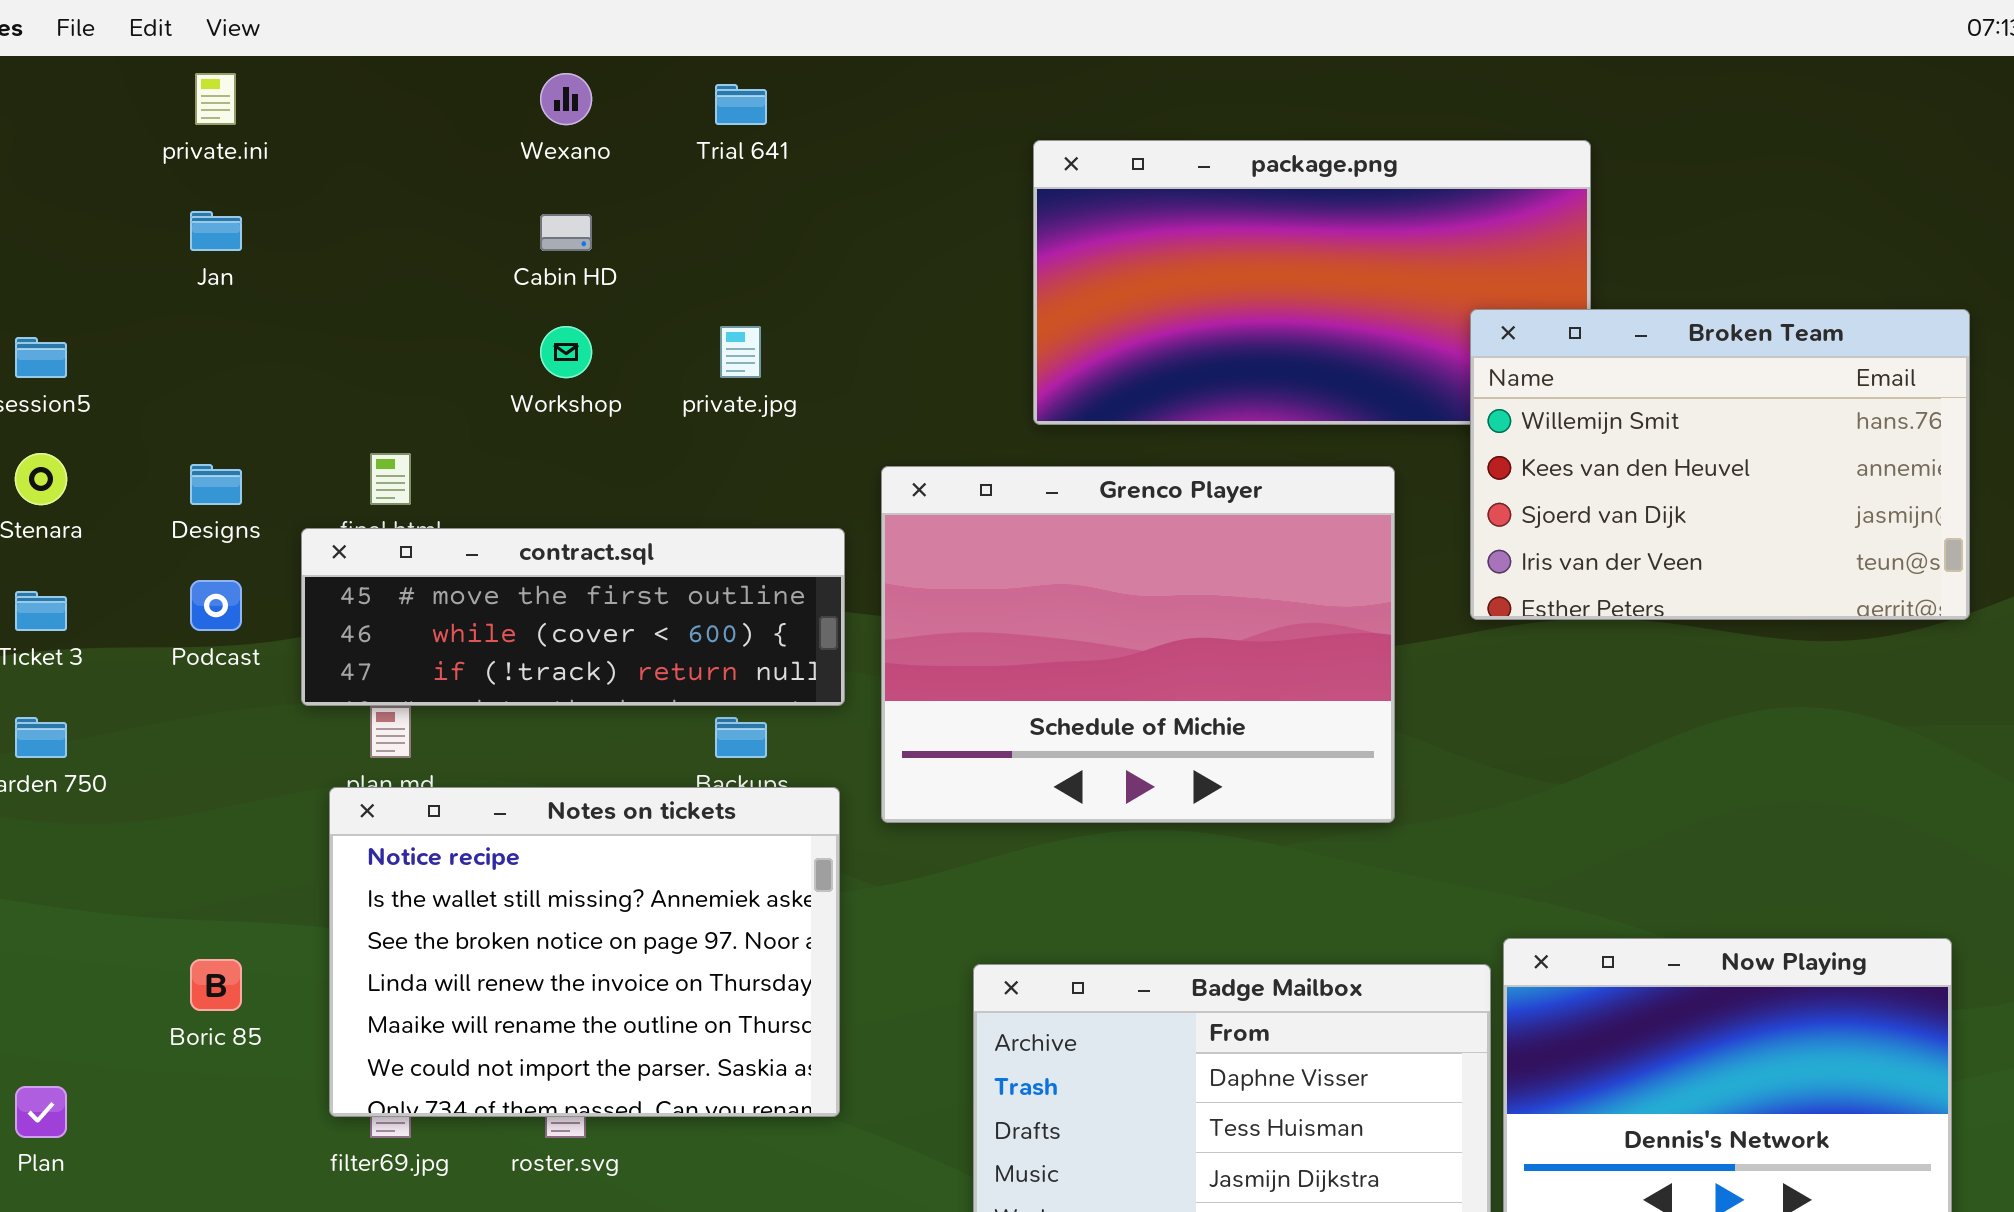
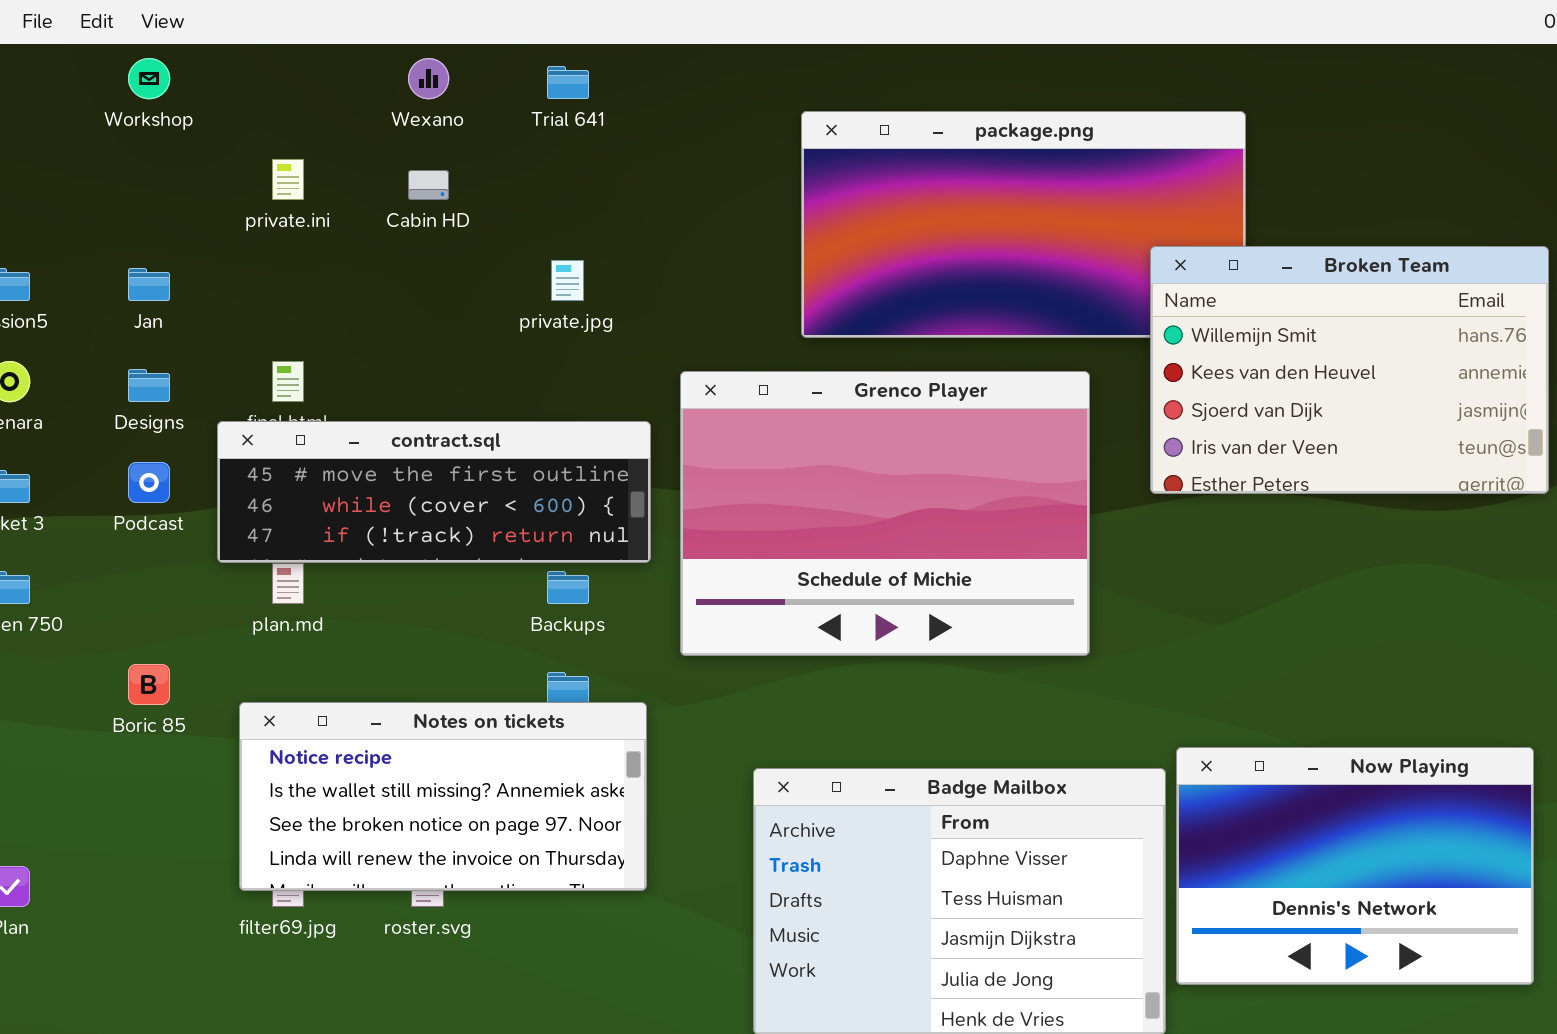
private.ini: [195,73,236,125] -> [272,159,304,200], moved
Jan: [190,211,242,251] -> [128,268,170,301], moved
Workshop: [540,326,592,378] -> [128,58,170,99], moved
Notes on tickets: [329,787,840,1117] -> [239,702,647,891], resized
Boric 85: [190,959,242,1011] -> [128,664,170,705], moved

